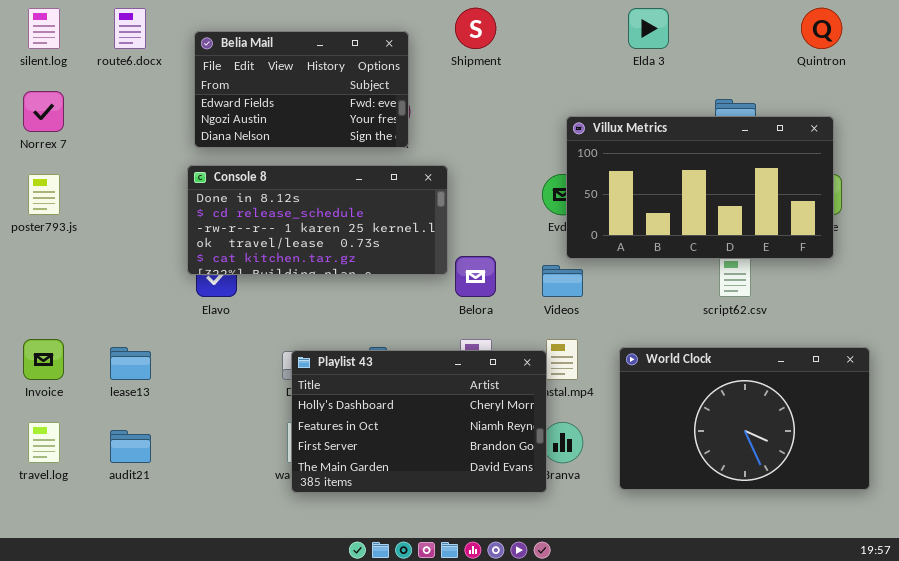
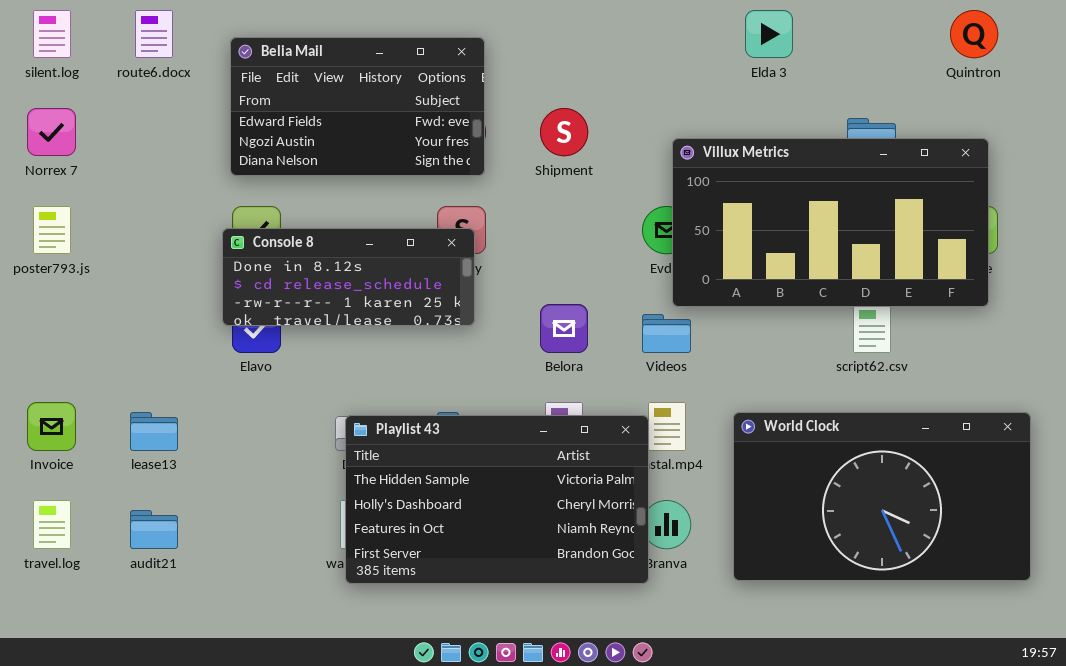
Shipment: [455,8,496,49] -> [540,108,588,156], moved
Console 8: [187,165,448,275] -> [222,228,475,326], resized
Playlist 43: [291,350,547,493] -> [345,415,649,584], scrolled up 1 row

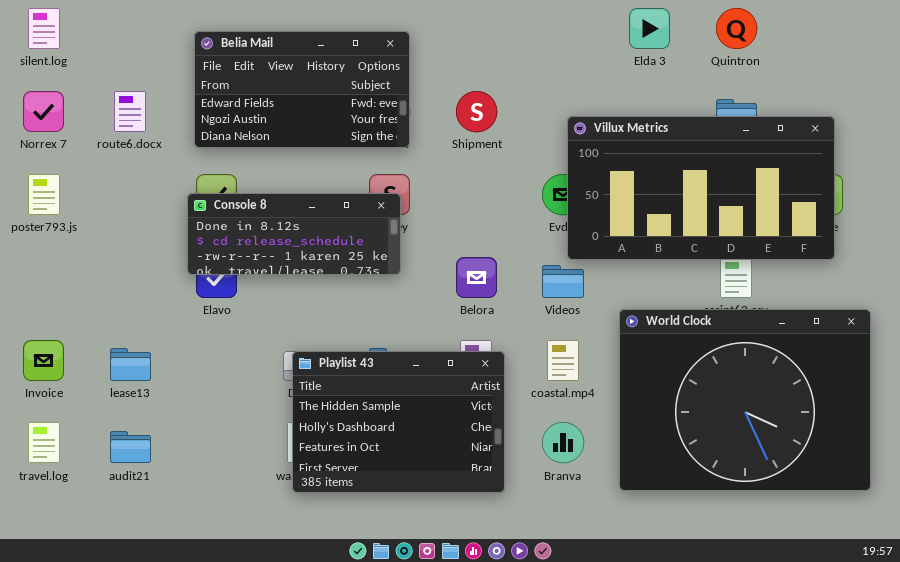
route6.docx: [135,10,173,58] -> [114,91,146,132], moved
Quintron: [950,10,998,58] -> [716,8,757,49], moved
World Clock: [733,412,1031,581] -> [619,309,871,491], resized
Playlist 43: [345,415,649,584] -> [292,351,505,493], resized

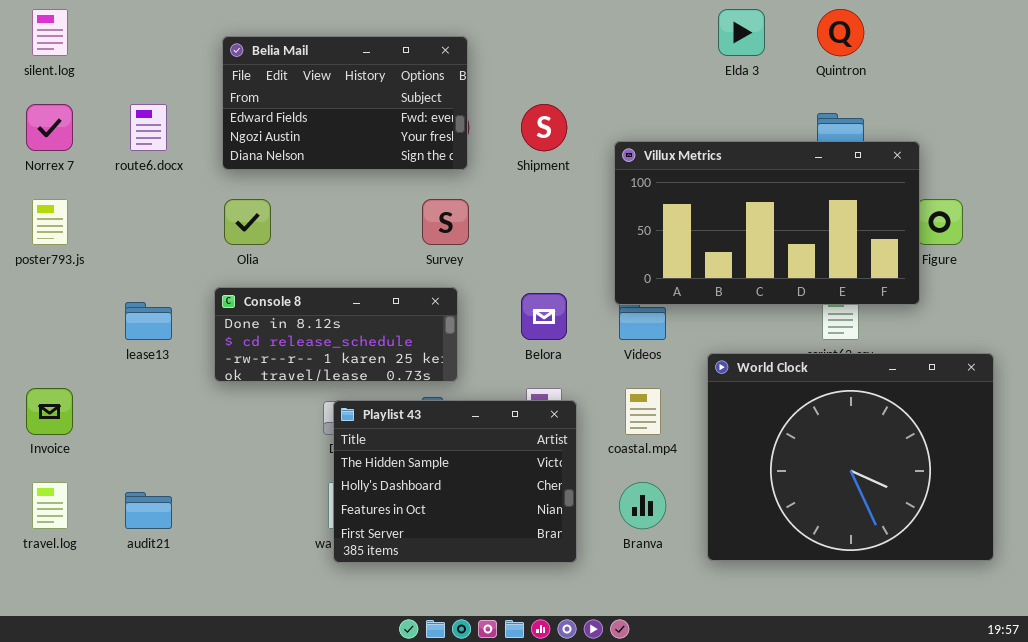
Villux Metrics: [567,116,835,260] -> [614,141,920,305], moved
Console 8: [187,193,401,275] -> [214,287,458,382], moved
lease13: [110,348,151,381] -> [125,302,172,340], moved

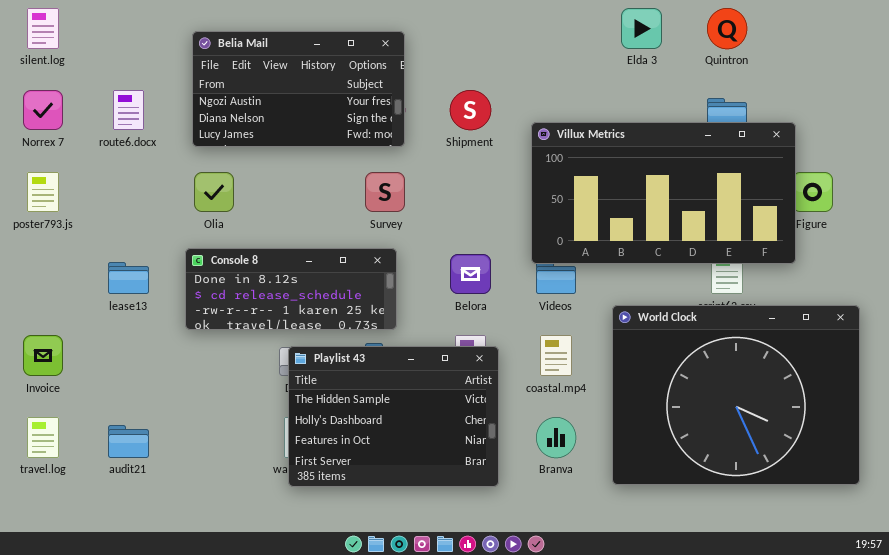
Belia Mail: [222,36,468,170] -> [192,31,405,147], scrolled down 1 row

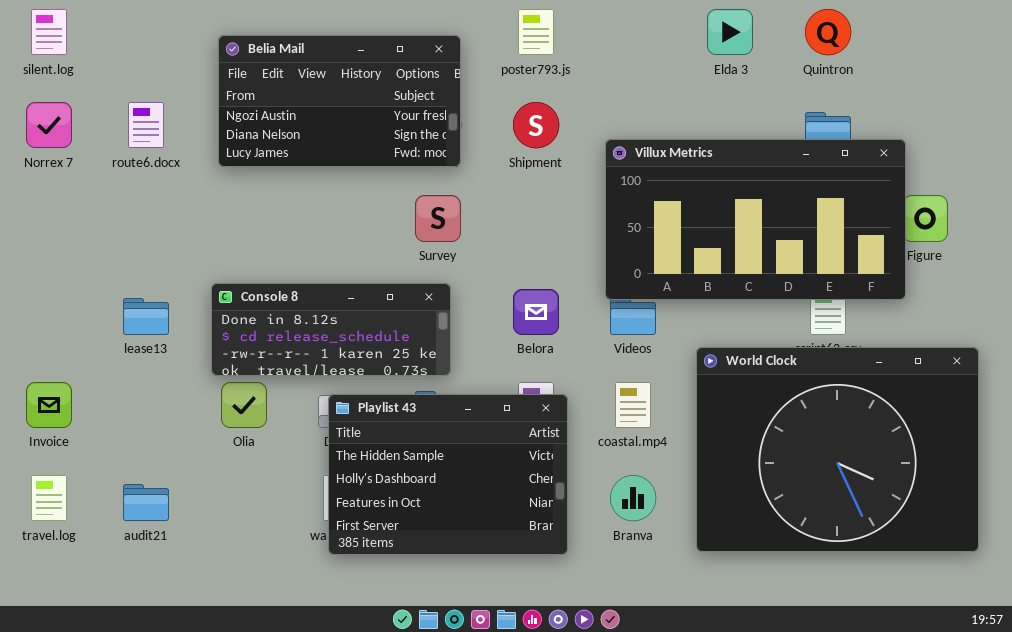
poster793.js: [27,172,59,212] -> [518,9,554,55], moved
Olia: [194,172,234,212] -> [221,382,267,428], moved

